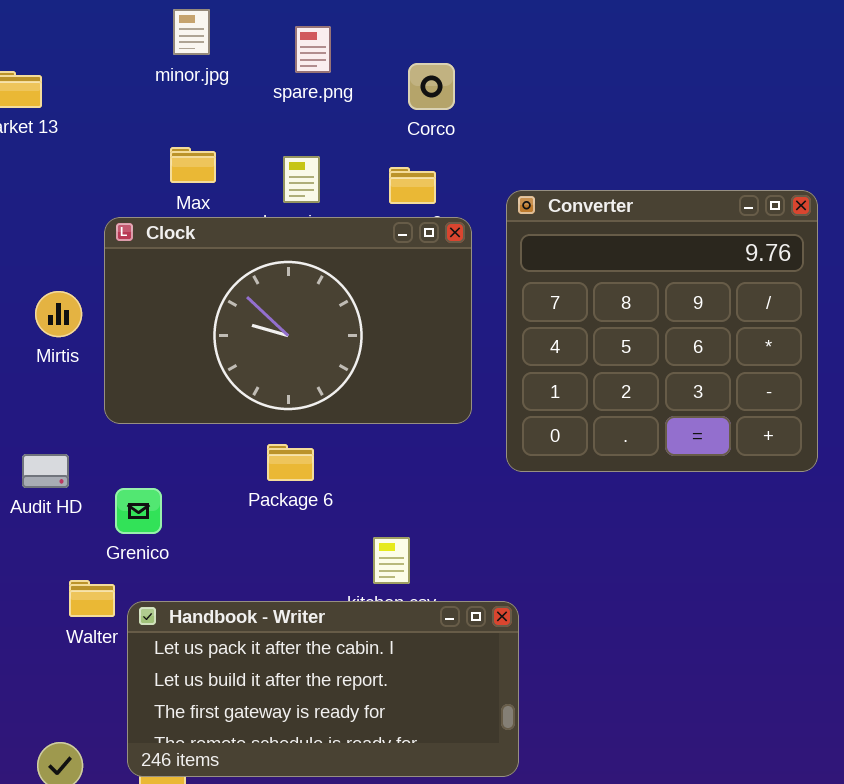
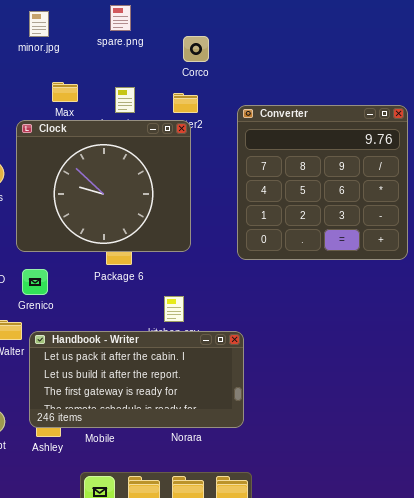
minor.jpg: [173,9,210,55] -> [29,11,49,37], moved
spare.png: [295,26,331,73] -> [110,5,131,31], moved
Clock: [104,217,472,424] -> [16,120,191,252], resized

